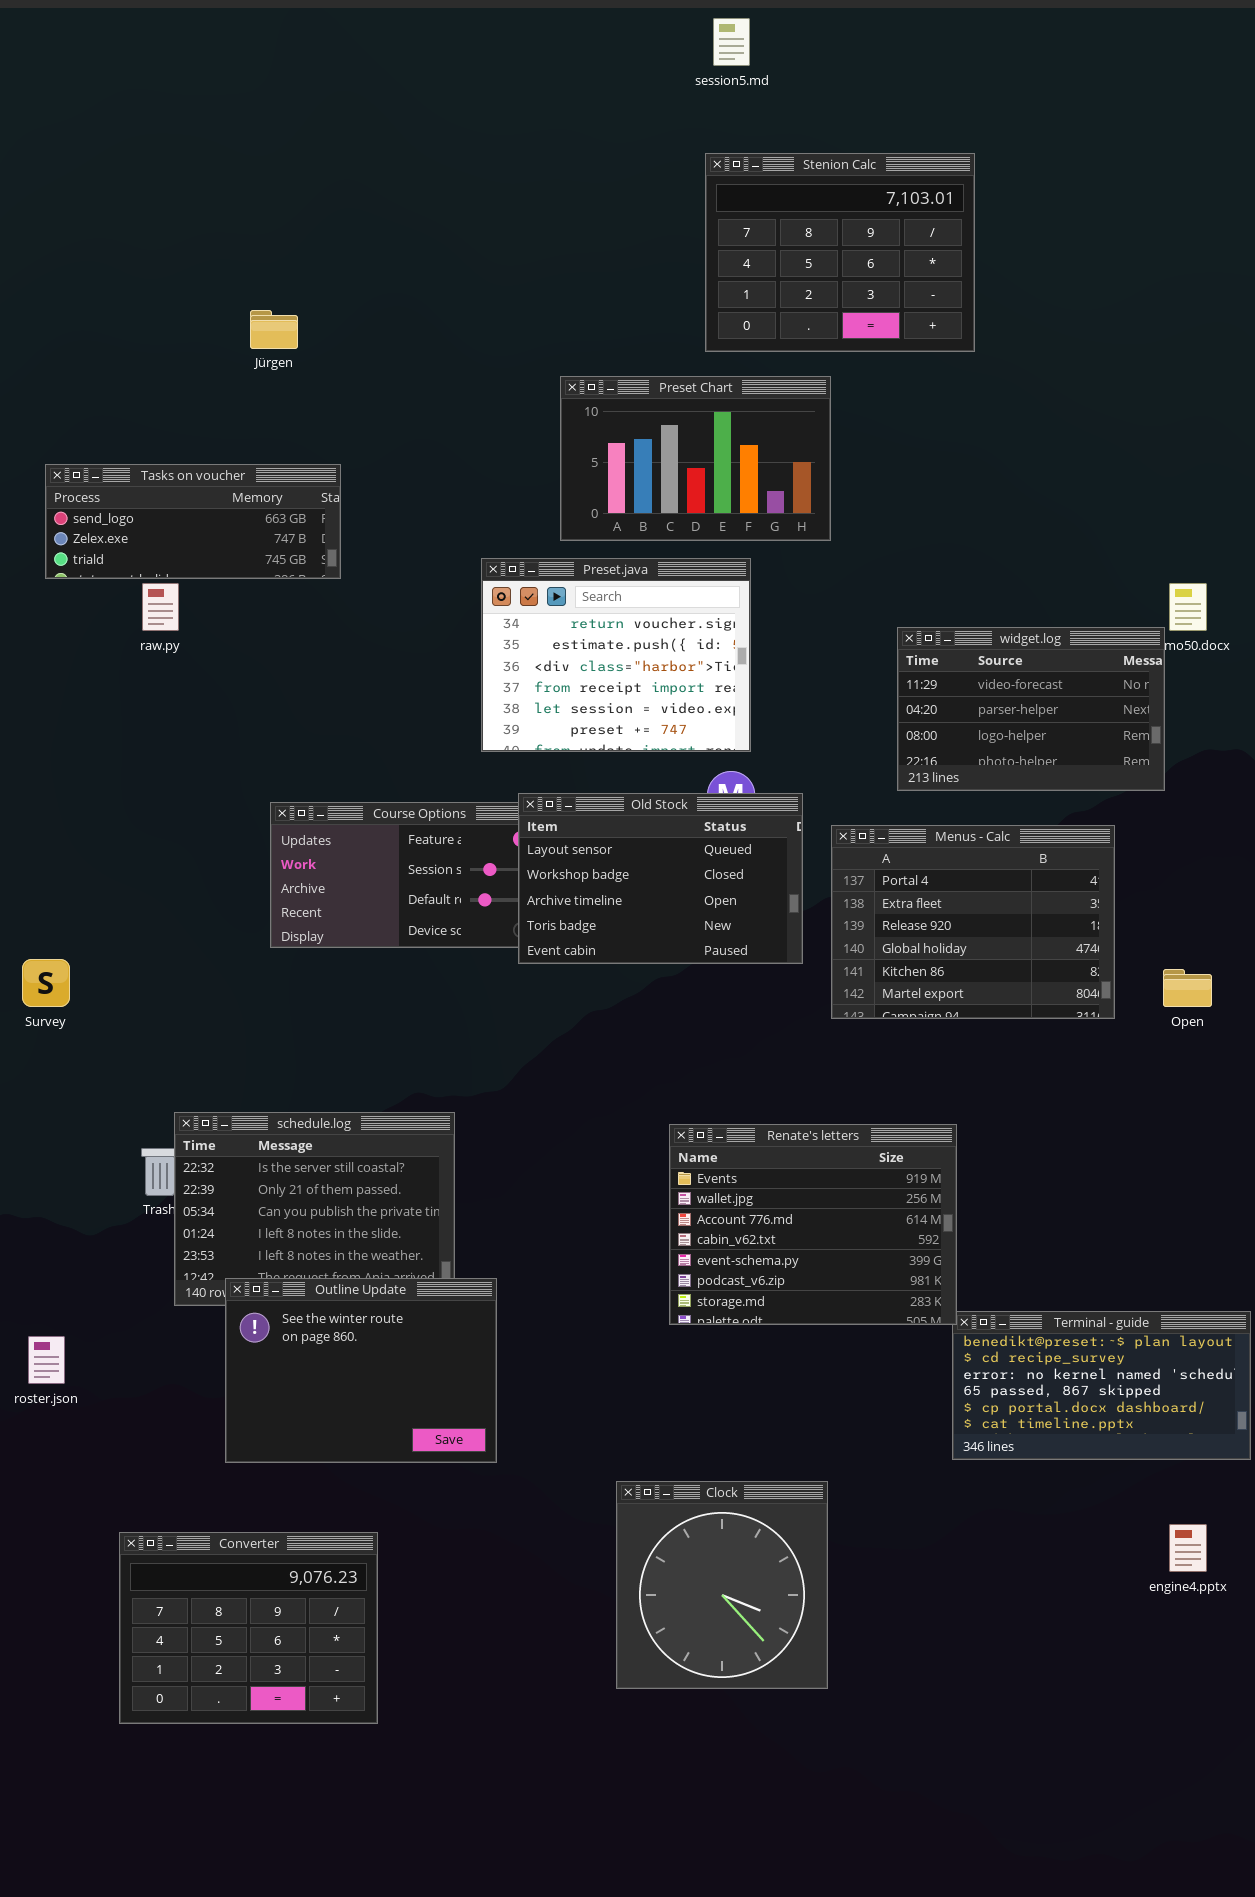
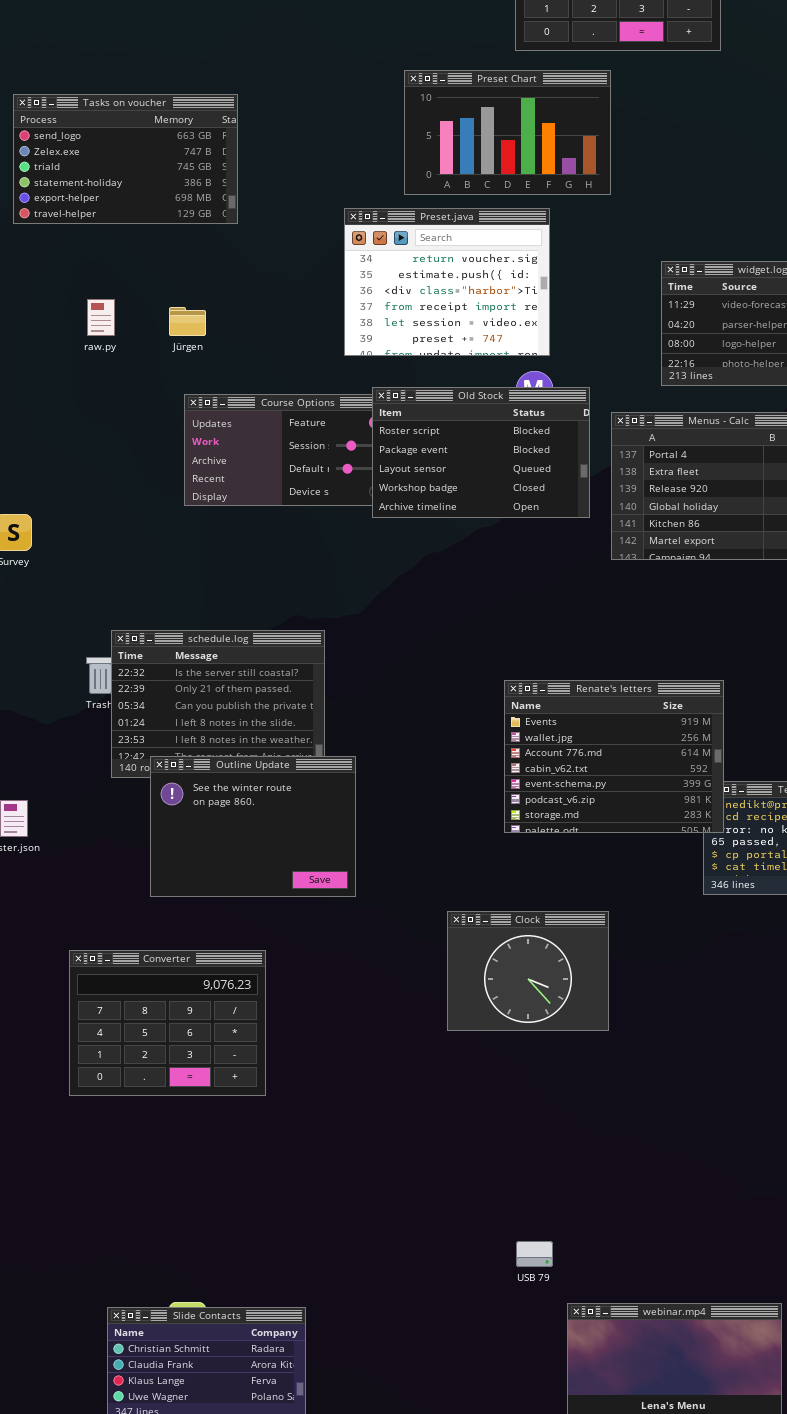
Jürgen: [250,310,298,349] -> [169,307,206,336], moved
Tasks on voucher: [45,464,341,579] -> [13,94,238,224], resized
raw.py: [142,583,179,631] -> [87,299,115,336], moved
Old Stock: [518,793,803,964] -> [372,387,590,518], scrolled up 2 rows
Renate's letters: [669,1124,957,1325] -> [504,680,724,833], moved
Clock: [616,1481,828,1689] -> [447,911,609,1031], resized

